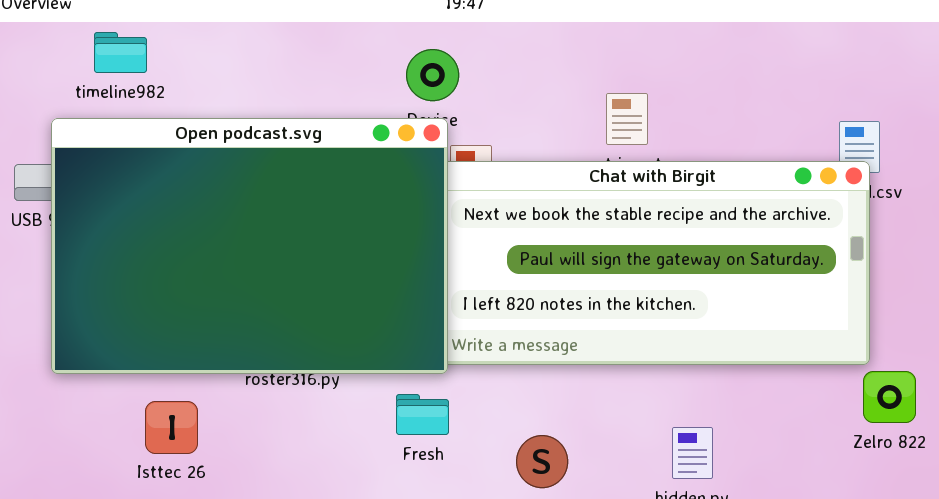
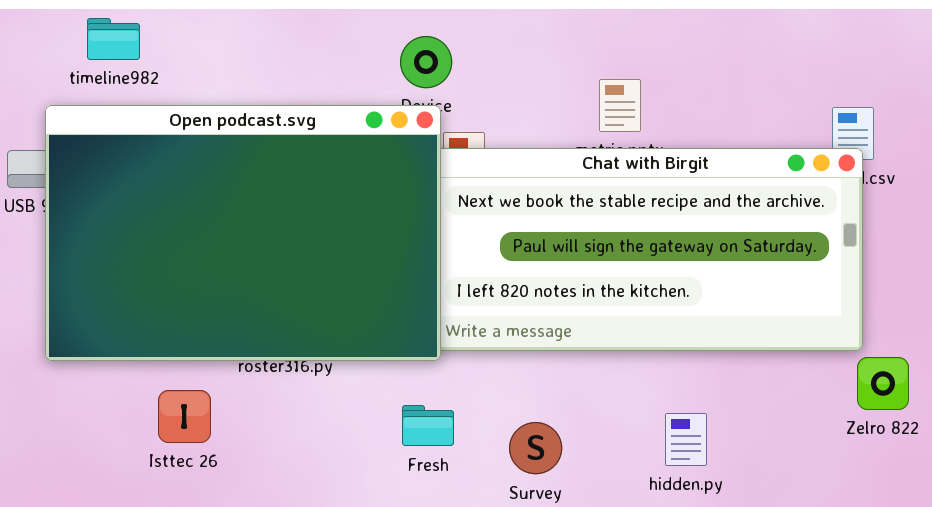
Fresh: [396,394,449,435] -> [402,405,454,446], moved
Isttec 26: [145,401,198,454] -> [158,390,211,443], moved

